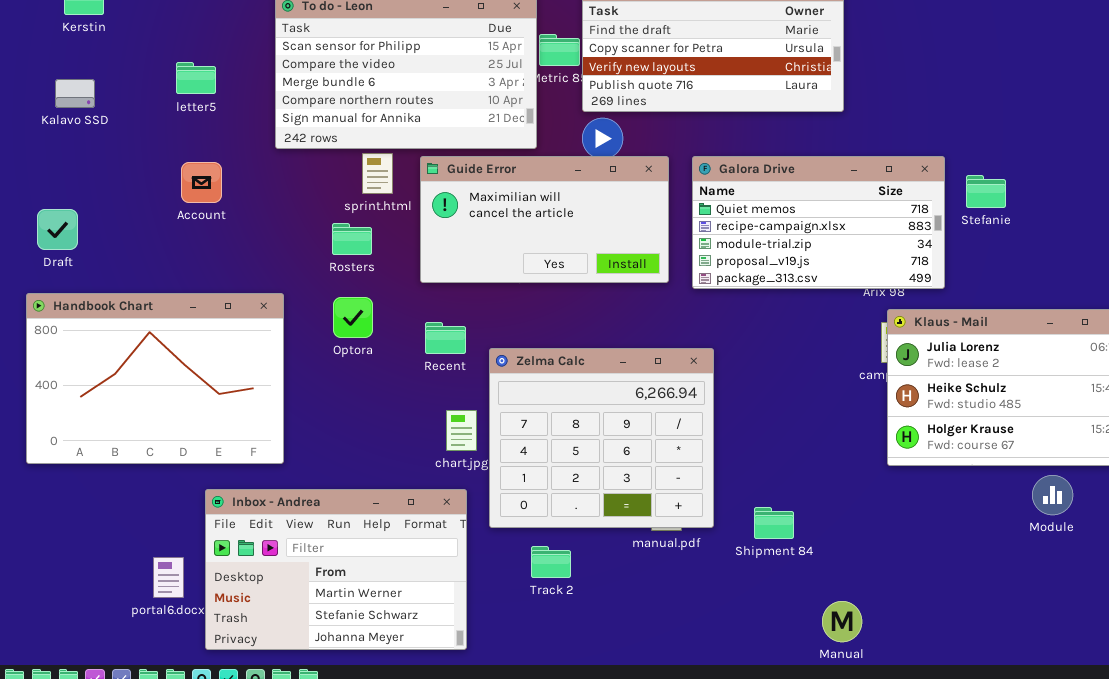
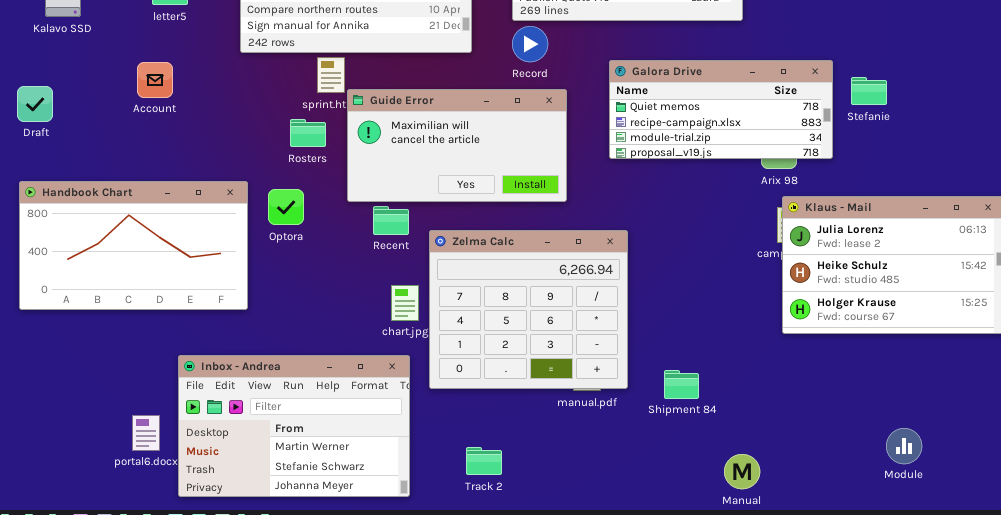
Guide Error: [420,156,669,283] -> [347,89,567,202], moved
Galora Drive: [692,156,945,289] -> [609,60,833,159], resized
Account: [181,162,222,203] -> [137,62,173,98], moved
Draft: [37,209,78,250] -> [17,86,53,122], moved
Handbook Chart: [26,293,284,464] -> [19,181,248,310], resized
Optora: [333,297,373,338] -> [268,189,304,225], moved
Module: [1032,475,1073,515] -> [886,428,922,464], moved
Track 2: [531,546,571,578] -> [466,447,502,475], moved

